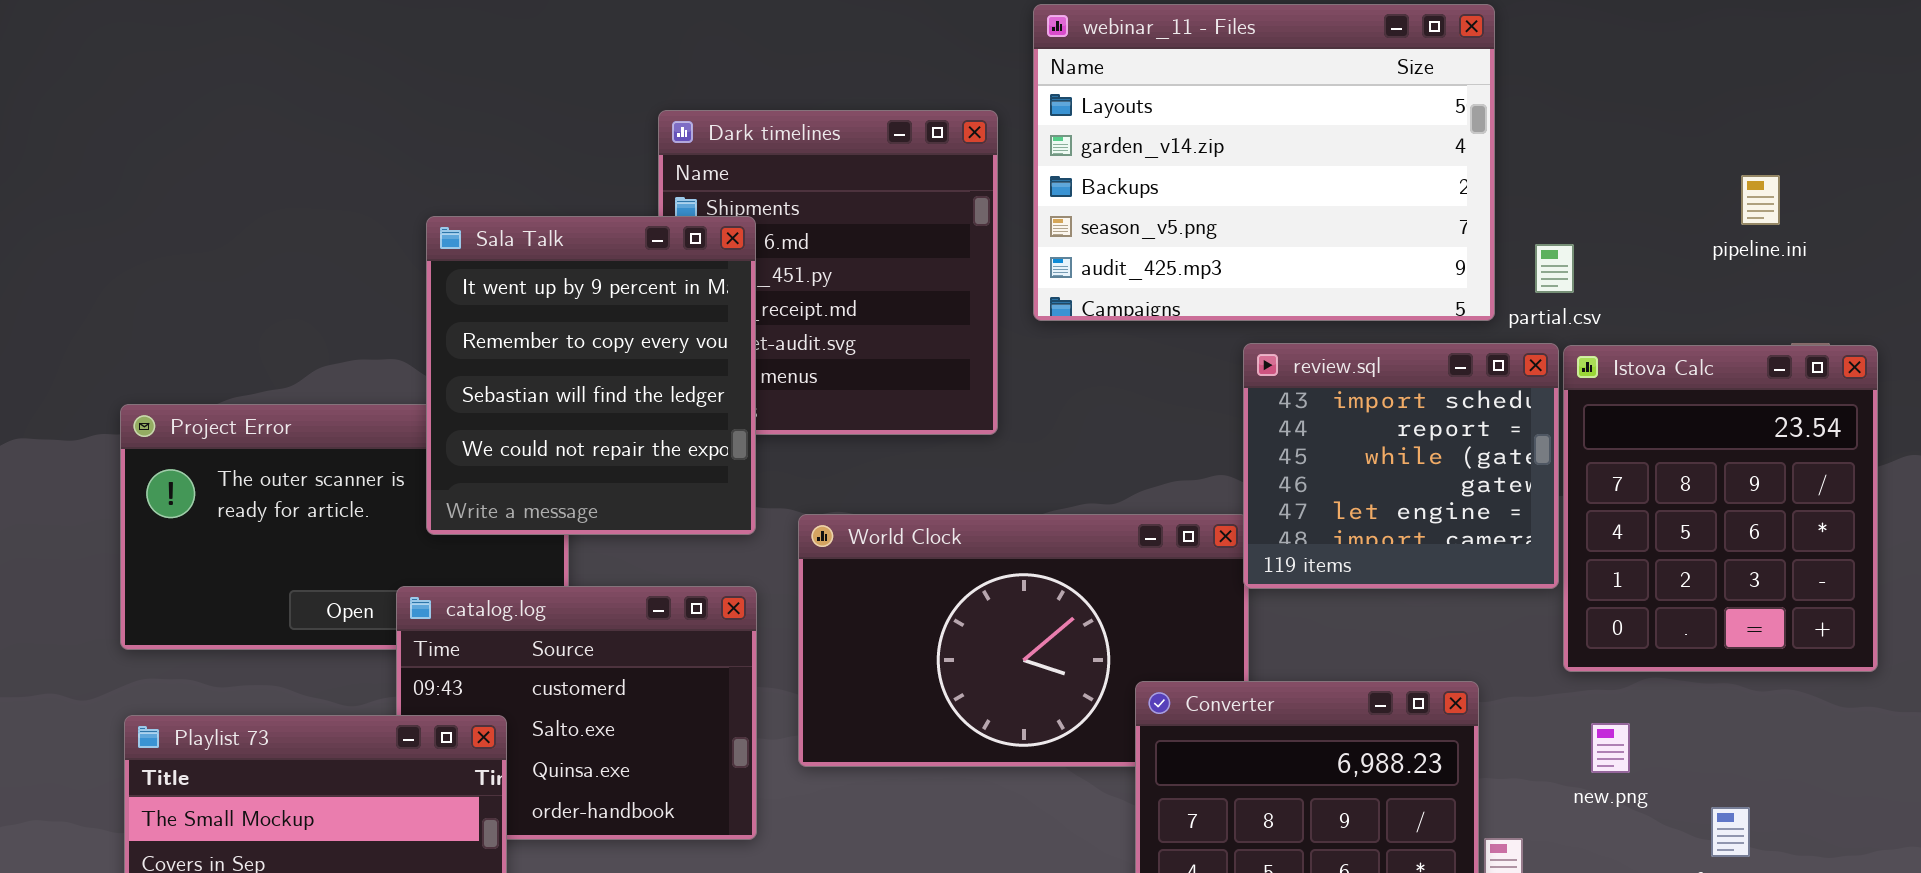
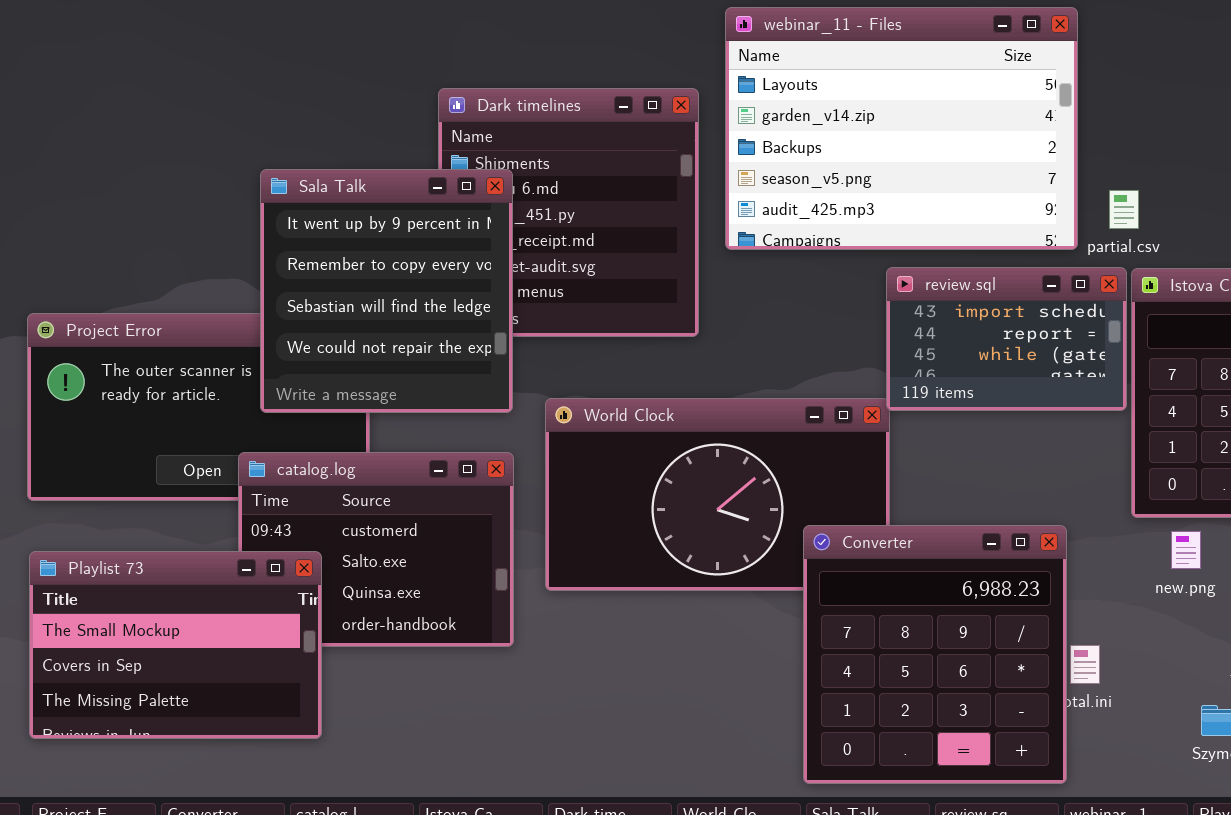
review.sql: [1243,343,1559,589] -> [886,267,1127,411], resized
new.png: [1591,723,1630,773] -> [1171,531,1201,569], moved

